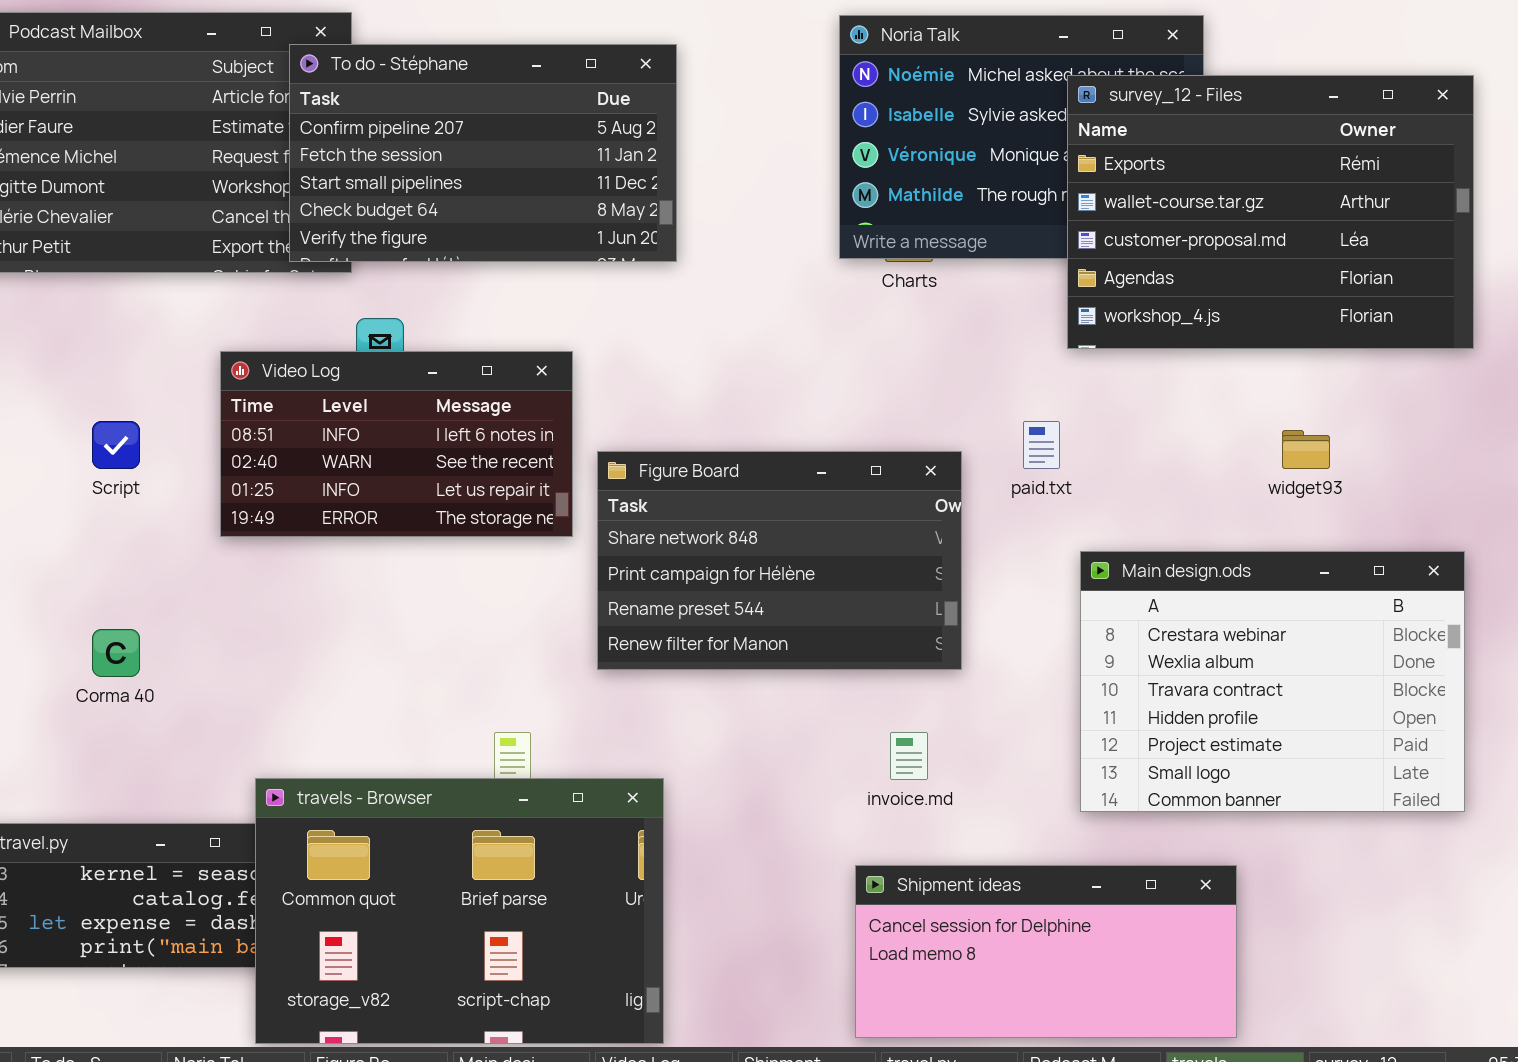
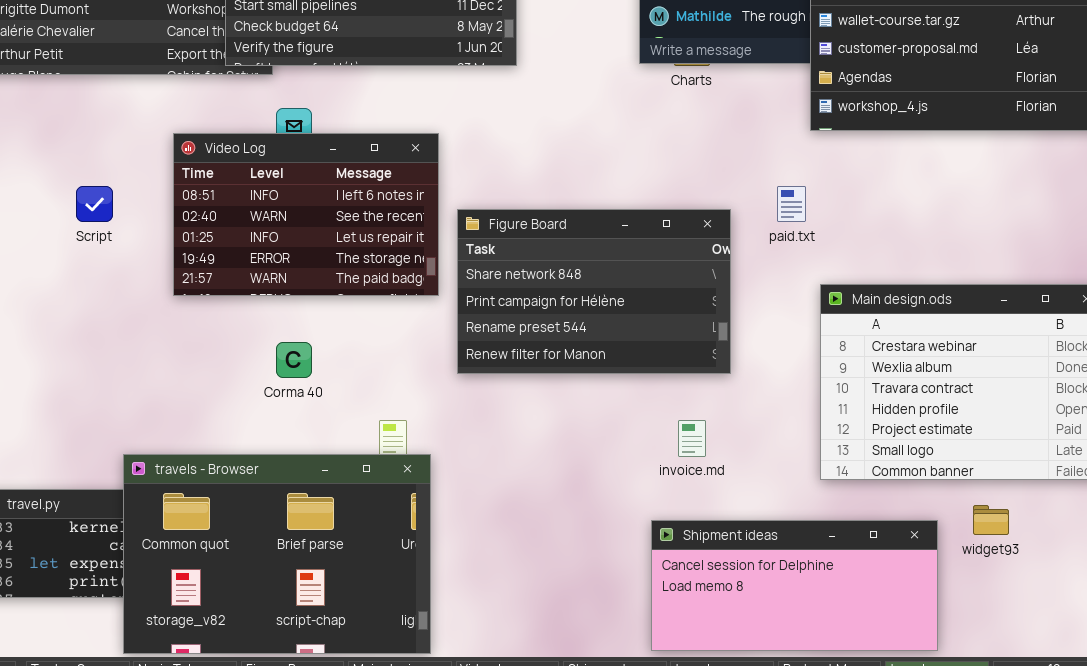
Video Log: [220,351,573,537] -> [173,133,439,296], resized
widget93: [1282,430,1330,469] -> [973,505,1009,535], moved
Corma 40: [92,629,140,677] -> [276,342,312,378], moved
travels - Browser: [255,778,664,1044] -> [123,454,431,654], moved

